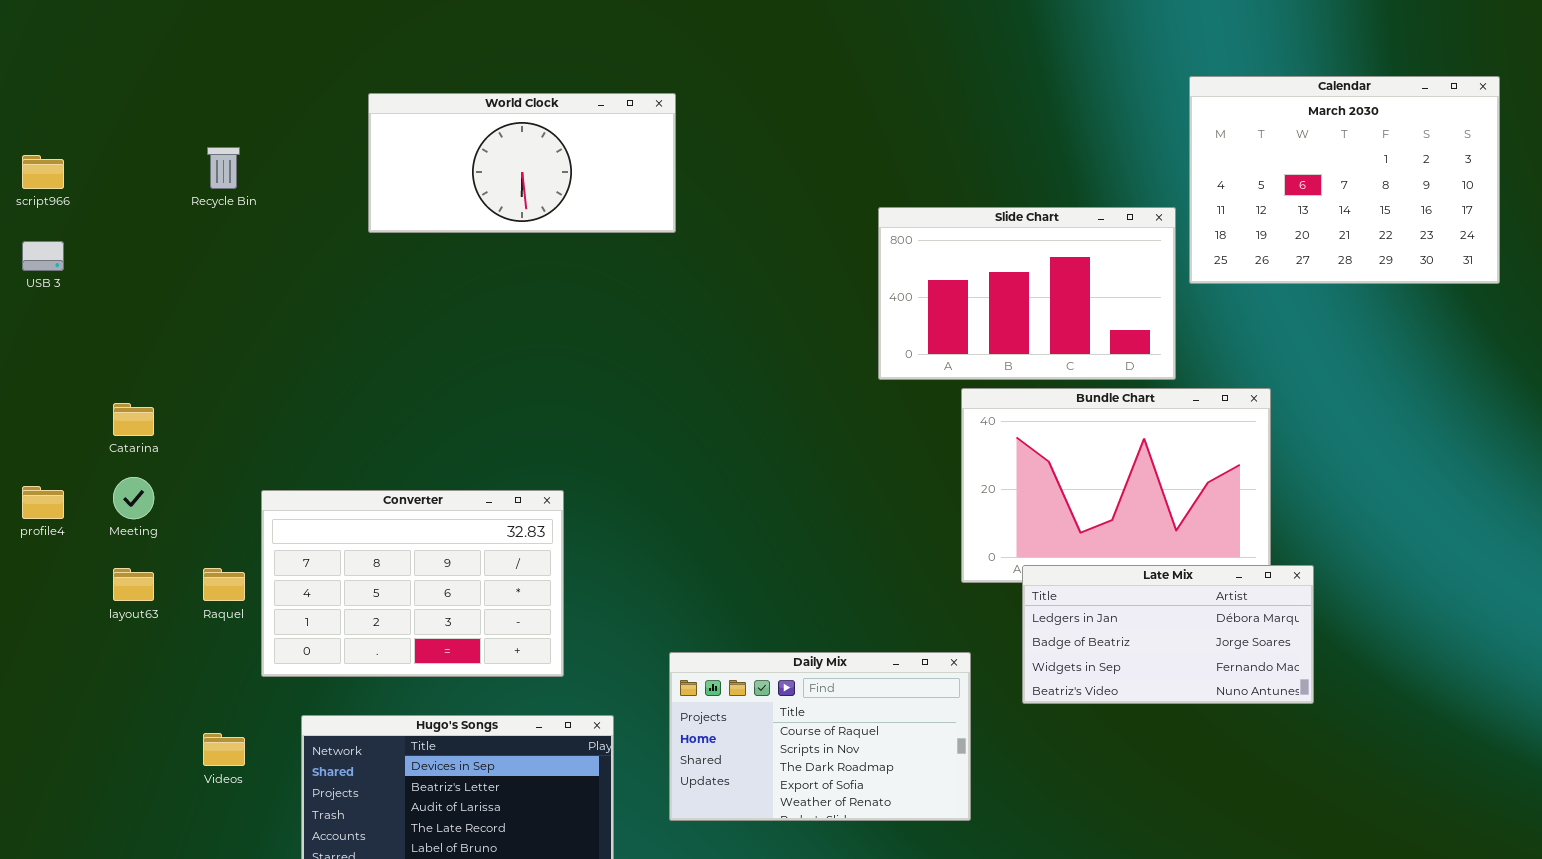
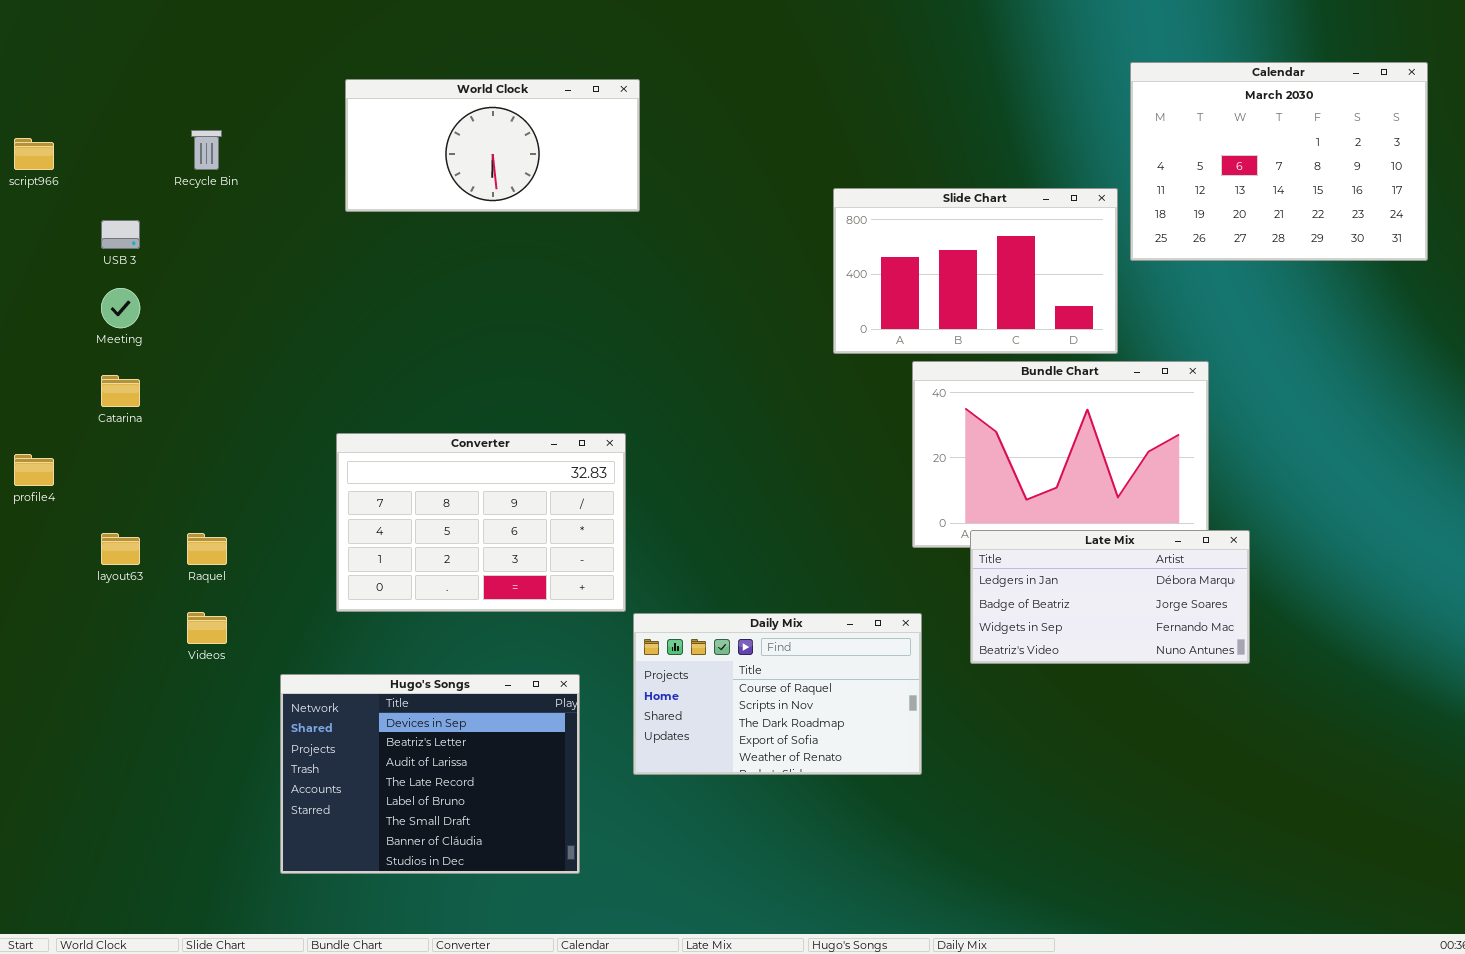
USB 3: [22,241,64,271] -> [101,220,140,249], moved
Meeting: [113,477,154,519] -> [101,288,140,328], moved
Converter: [261,490,564,677] -> [336,433,626,612], moved
Videos: [203,733,245,766] -> [187,612,227,644], moved

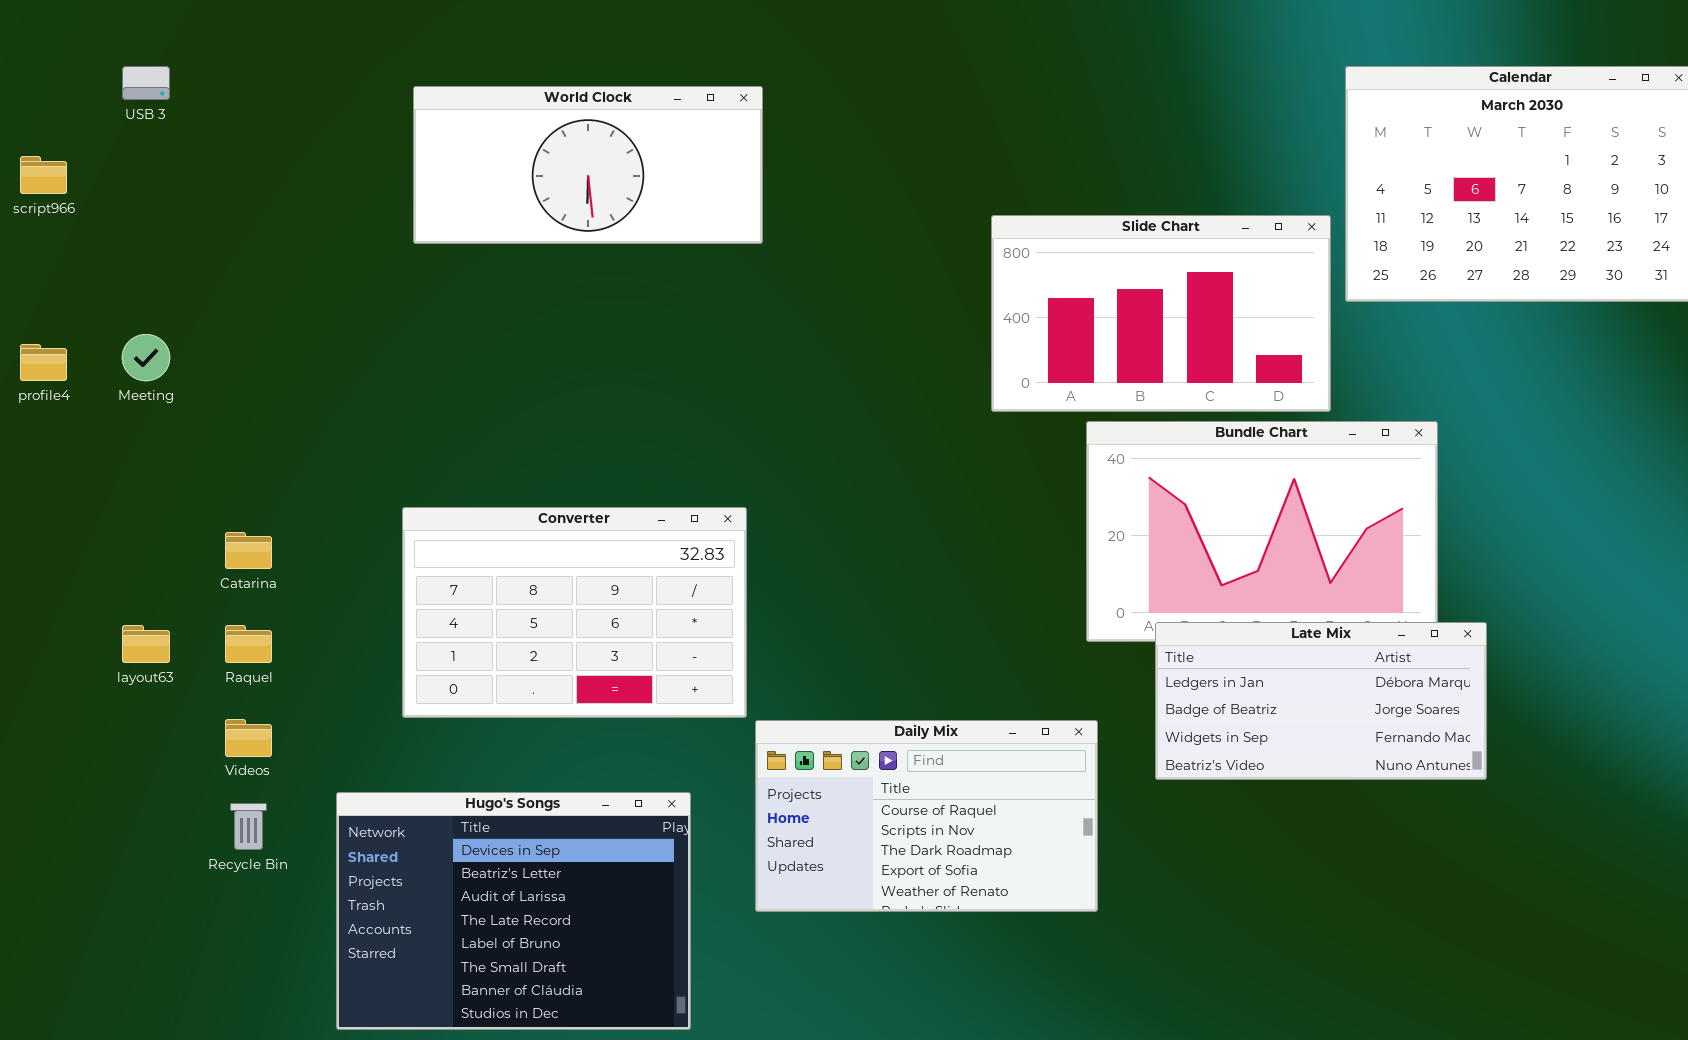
Recycle Bin: [191,130,222,170] -> [230,803,267,850], moved
USB 3: [101,220,140,249] -> [122,66,170,100], moved
Catarina: [101,375,140,407] -> [225,532,272,569], moved
profile4: [14,454,54,486] -> [20,344,67,381], moved

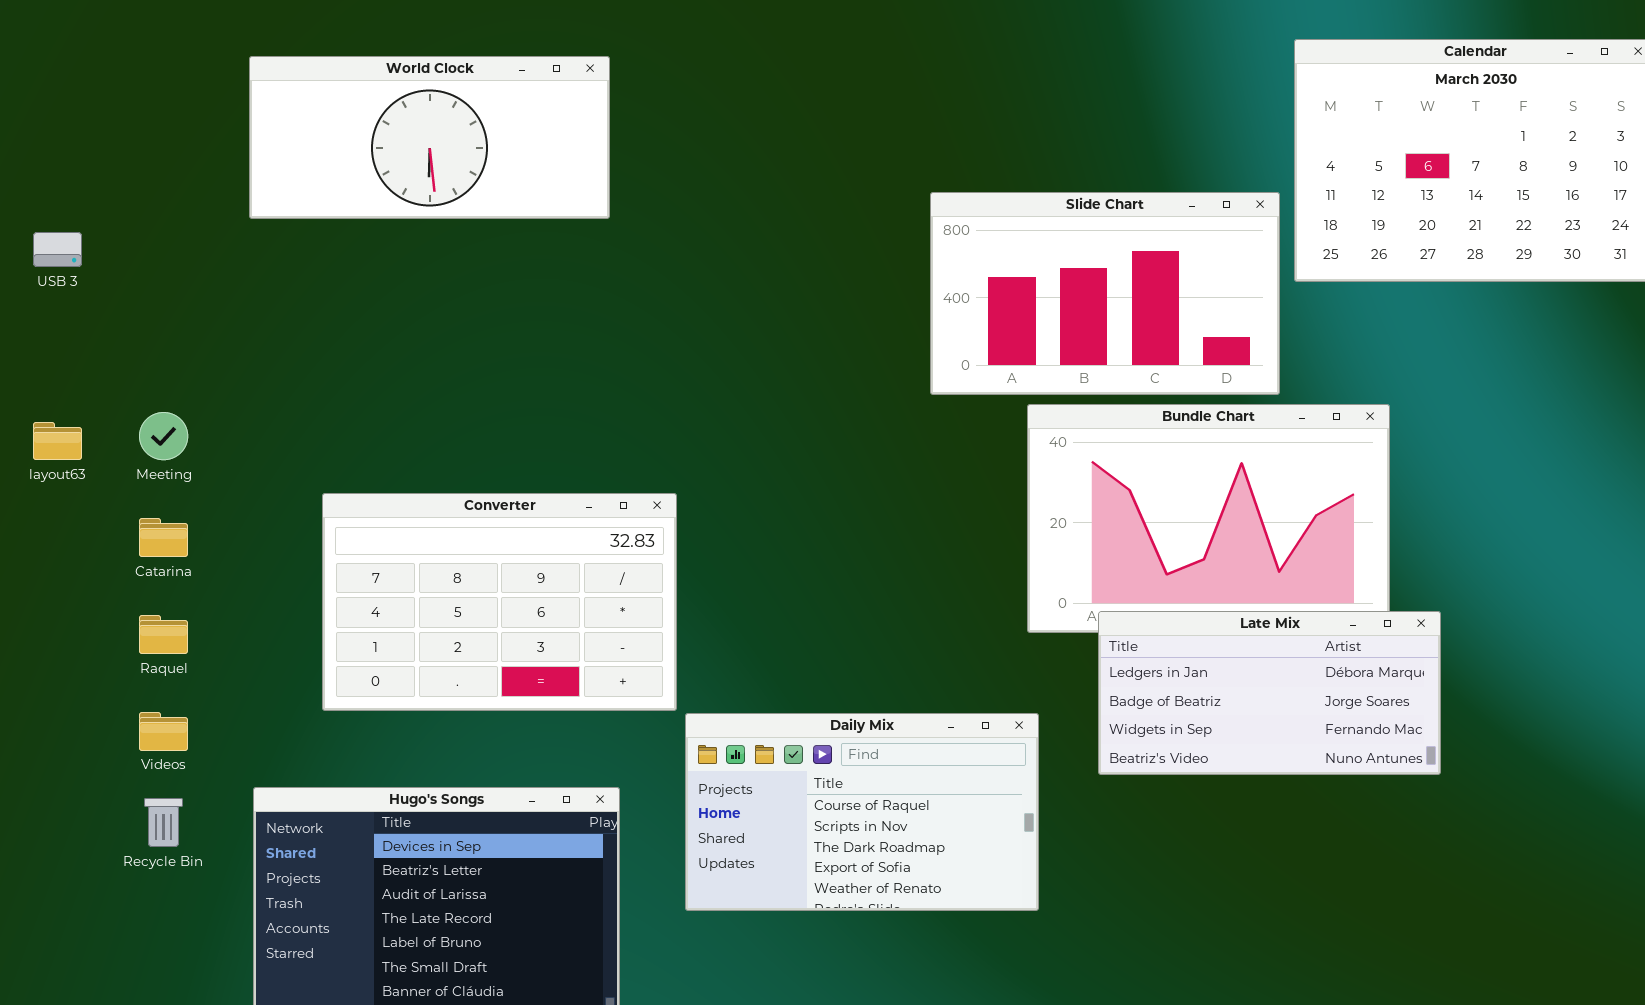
USB 3: [122,66,170,100] -> [33,232,82,267], moved
World Clock: [413,86,763,244] -> [249,56,610,219], moved
Meeting: [122,334,170,381] -> [139,412,188,460], moved
layout63: [122,625,170,663] -> [33,422,82,460], moved

